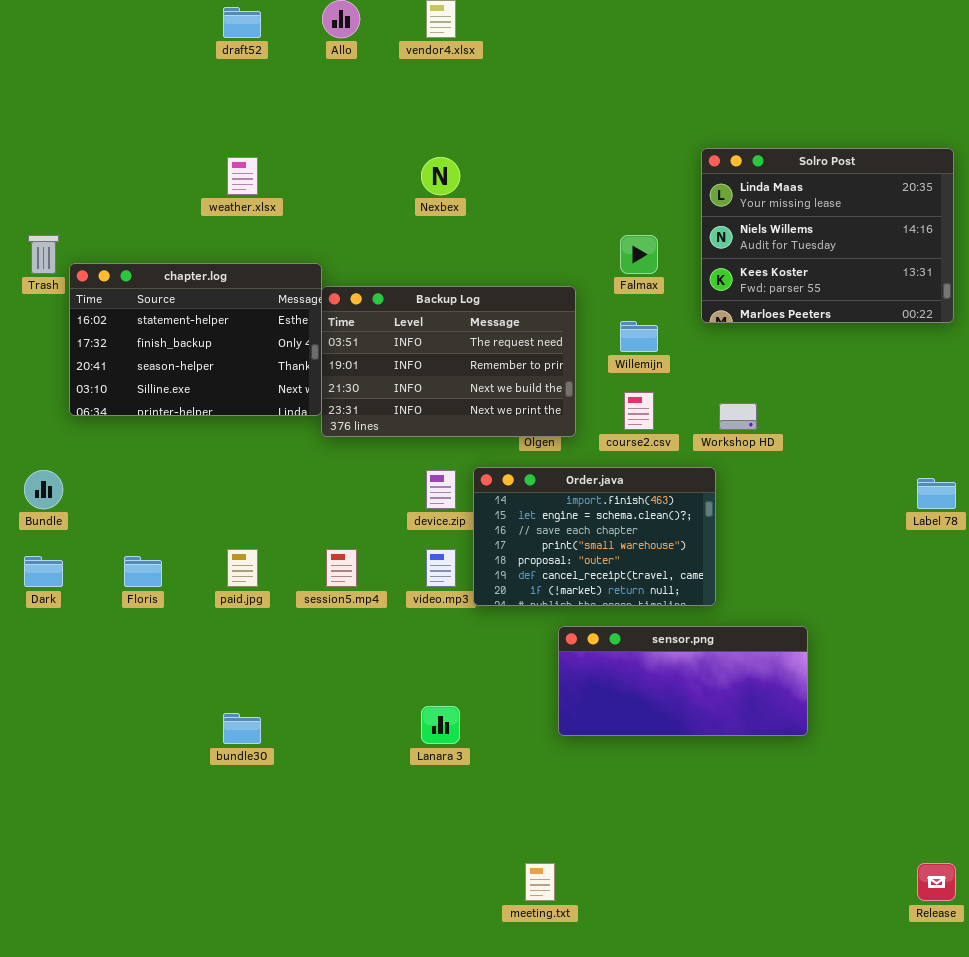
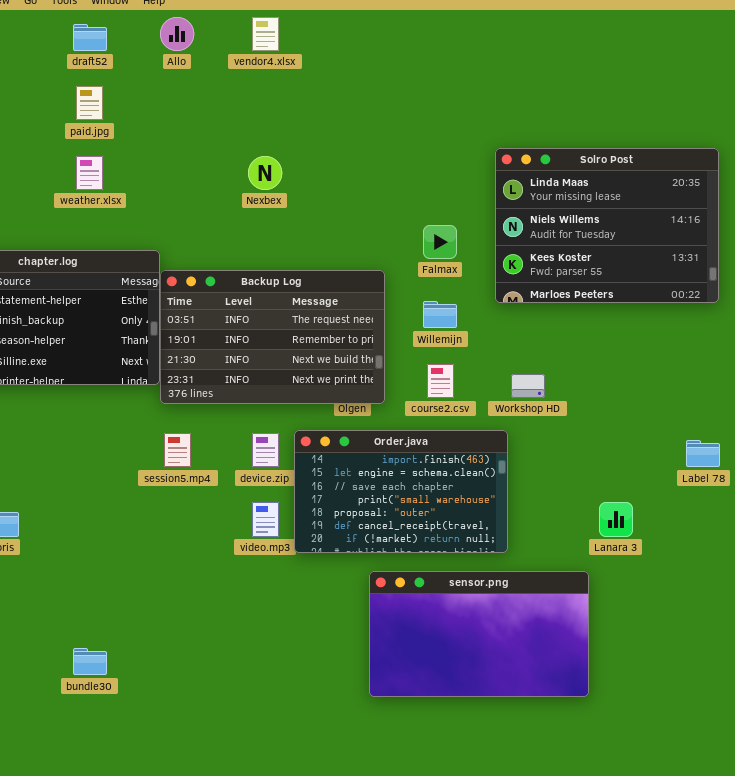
paid.jpg: [227,549,258,587] -> [76,86,103,120], moved
session5.mp4: [326,549,357,587] -> [164,433,191,467], moved
sensor.png: [558,626,808,736] -> [369,571,589,697], resized
Lanara 3: [421,706,460,744] -> [599,502,633,537], moved

